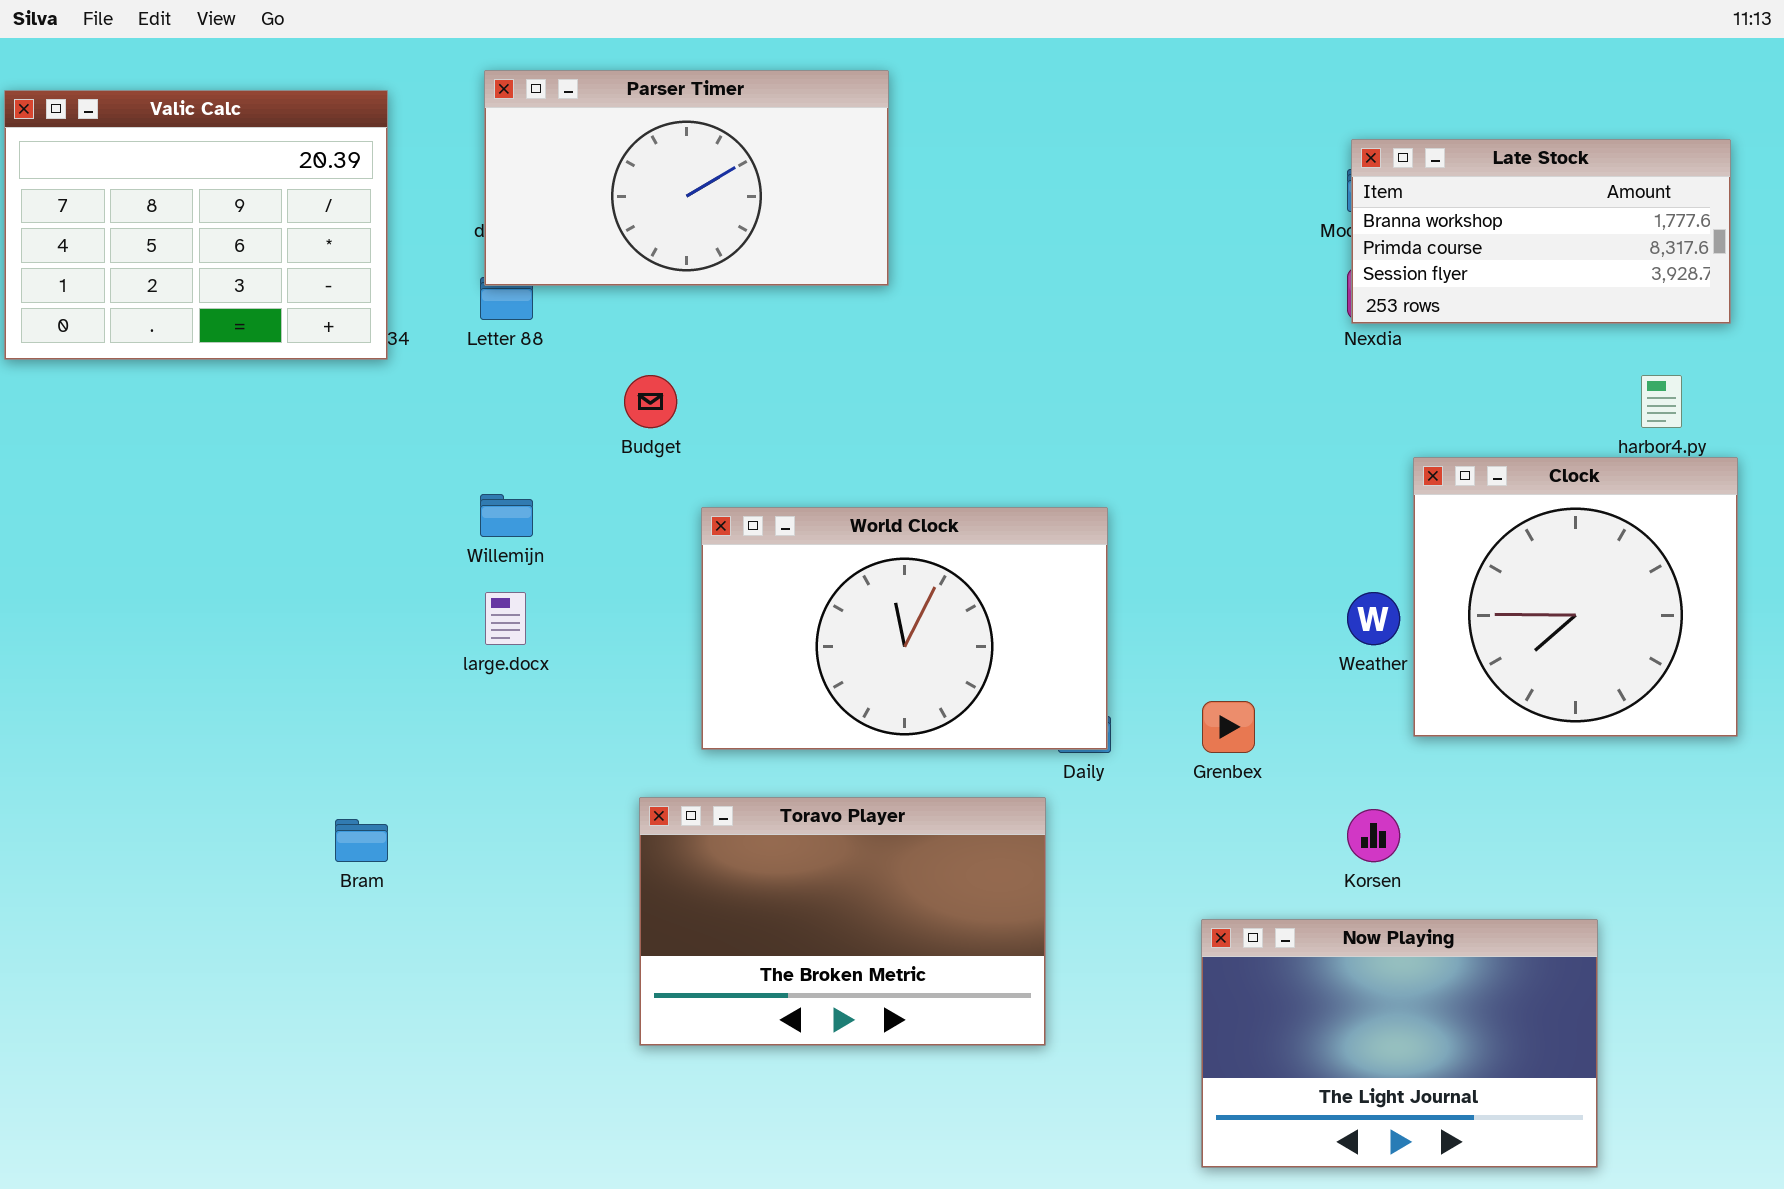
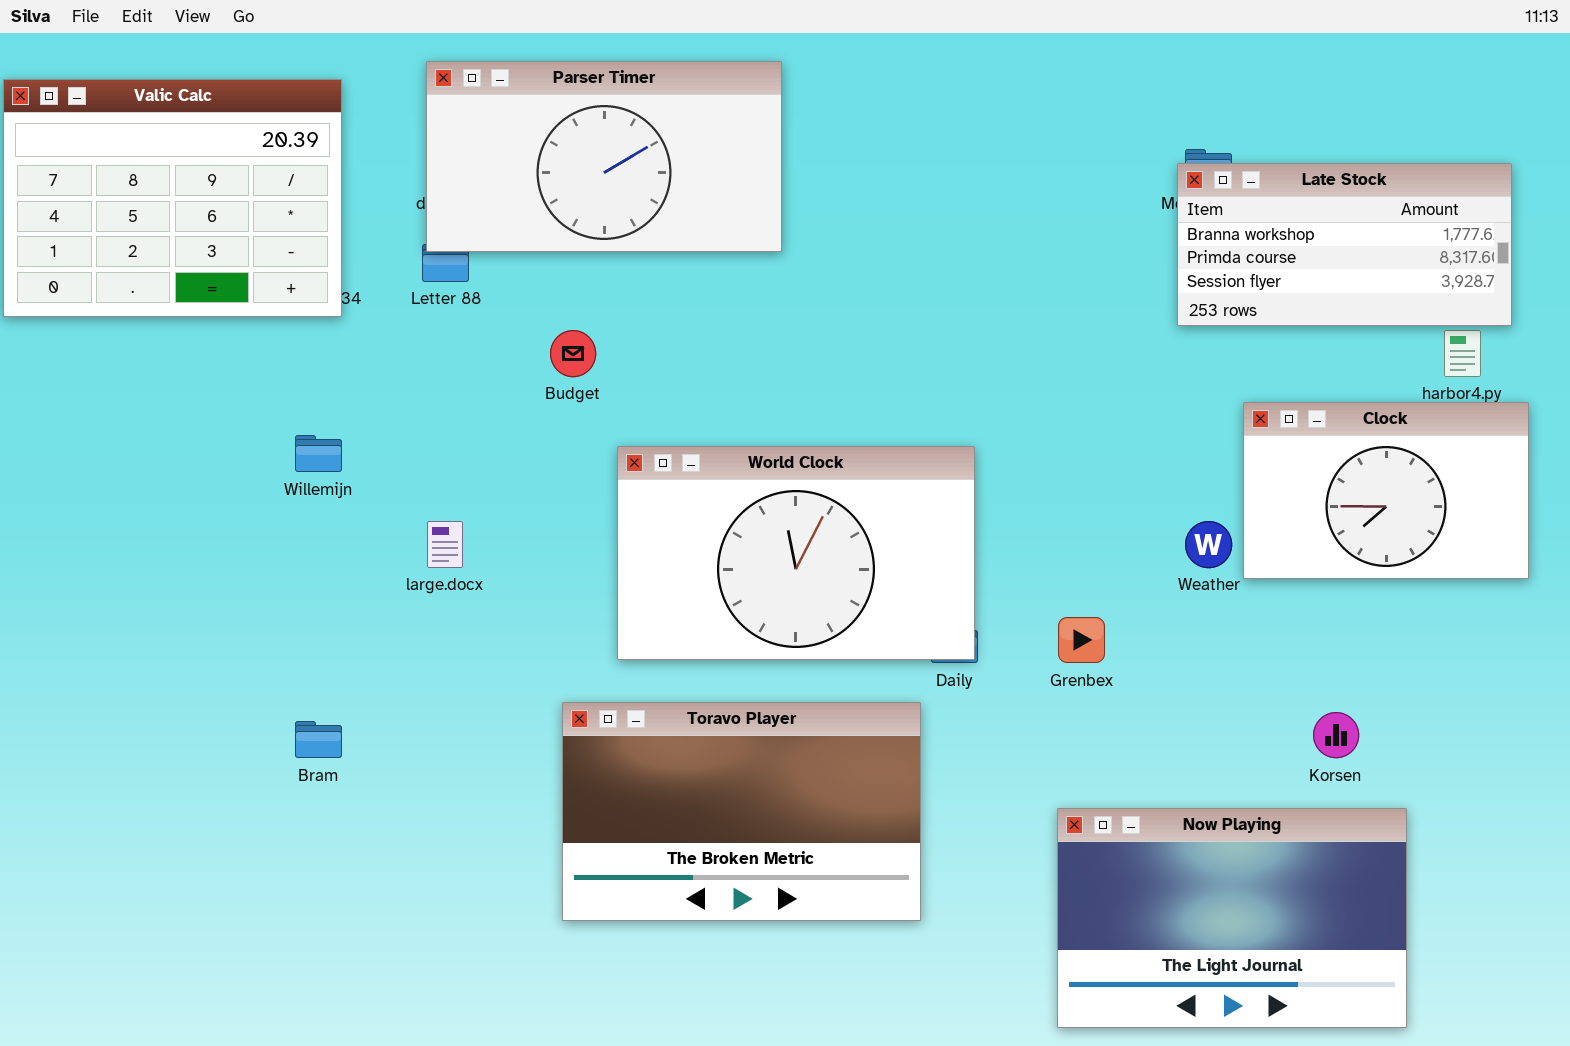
Late Stock: [1351,139,1731,324] -> [1177,163,1512,326], moved
Clock: [1413,457,1738,737] -> [1243,402,1529,579], resized
Willemijn: [480,494,533,537] -> [295,435,342,472], moved
Korsen: [1347,809,1400,862] -> [1313,712,1359,758], moved

